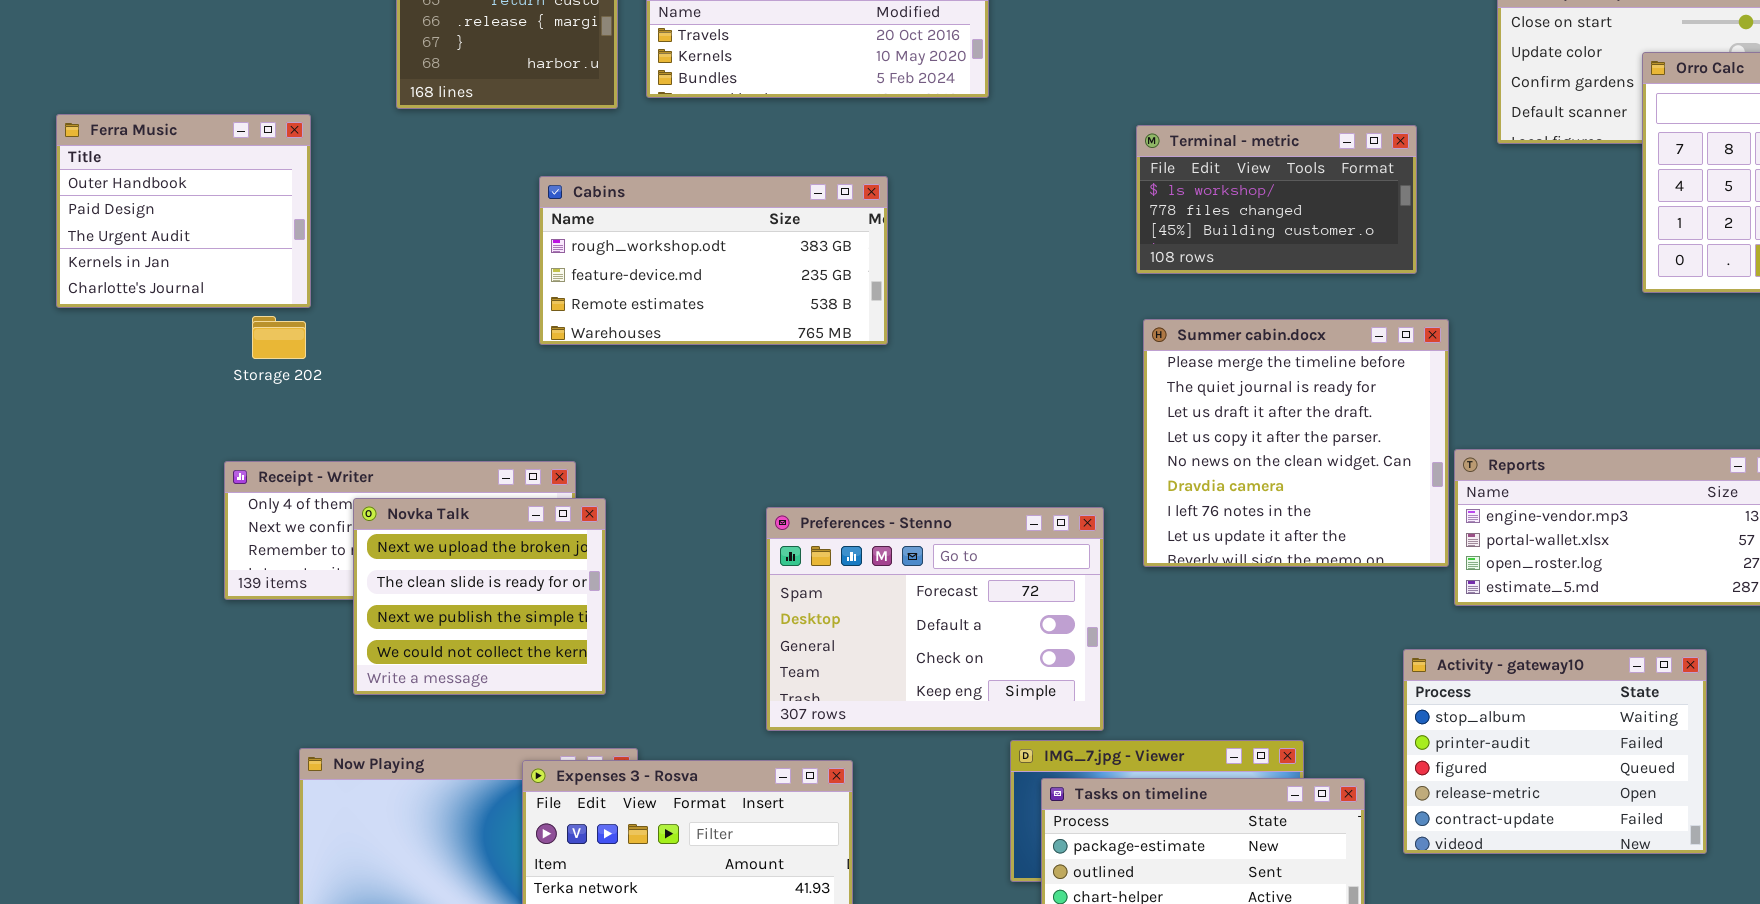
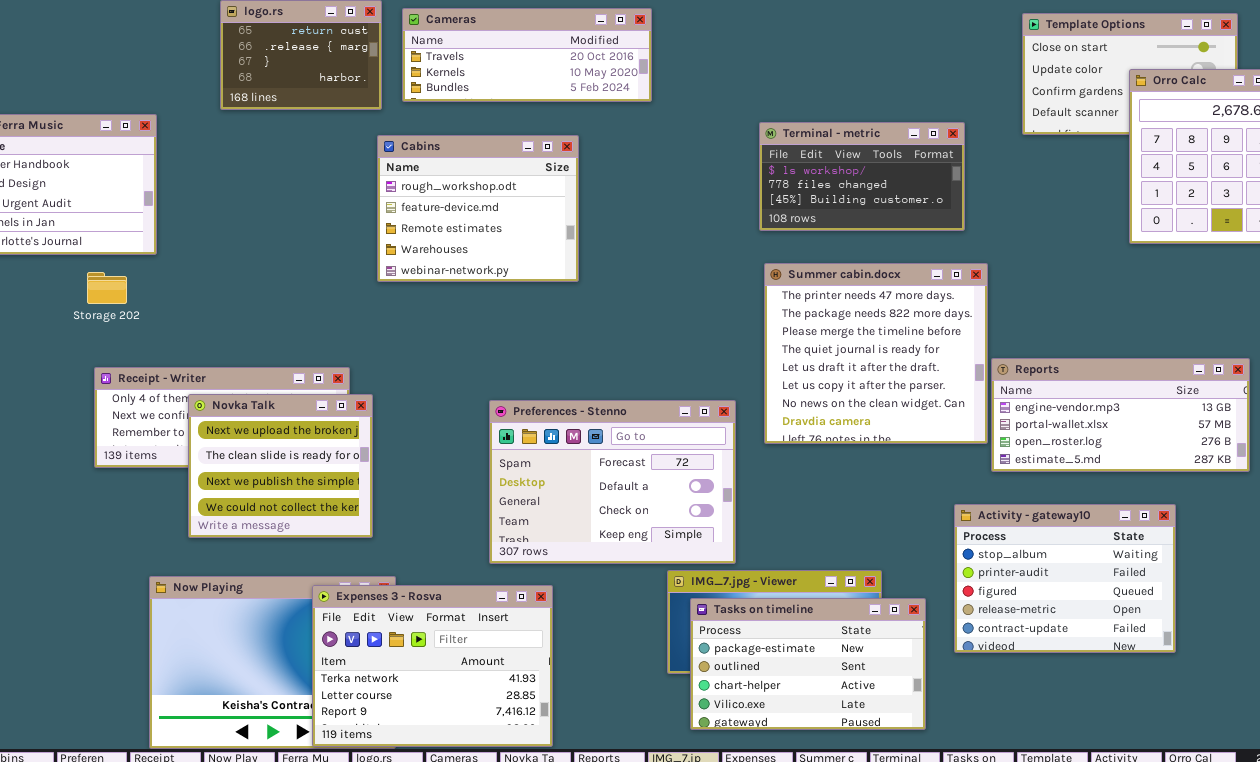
Cabins: [539,176,888,345] -> [377,135,579,282], resized
Storage 202: [252,316,306,359] -> [87,272,127,304], moved
Summer cabin.docx: [1143,319,1449,567] -> [764,263,988,444], scrolled up 2 rows

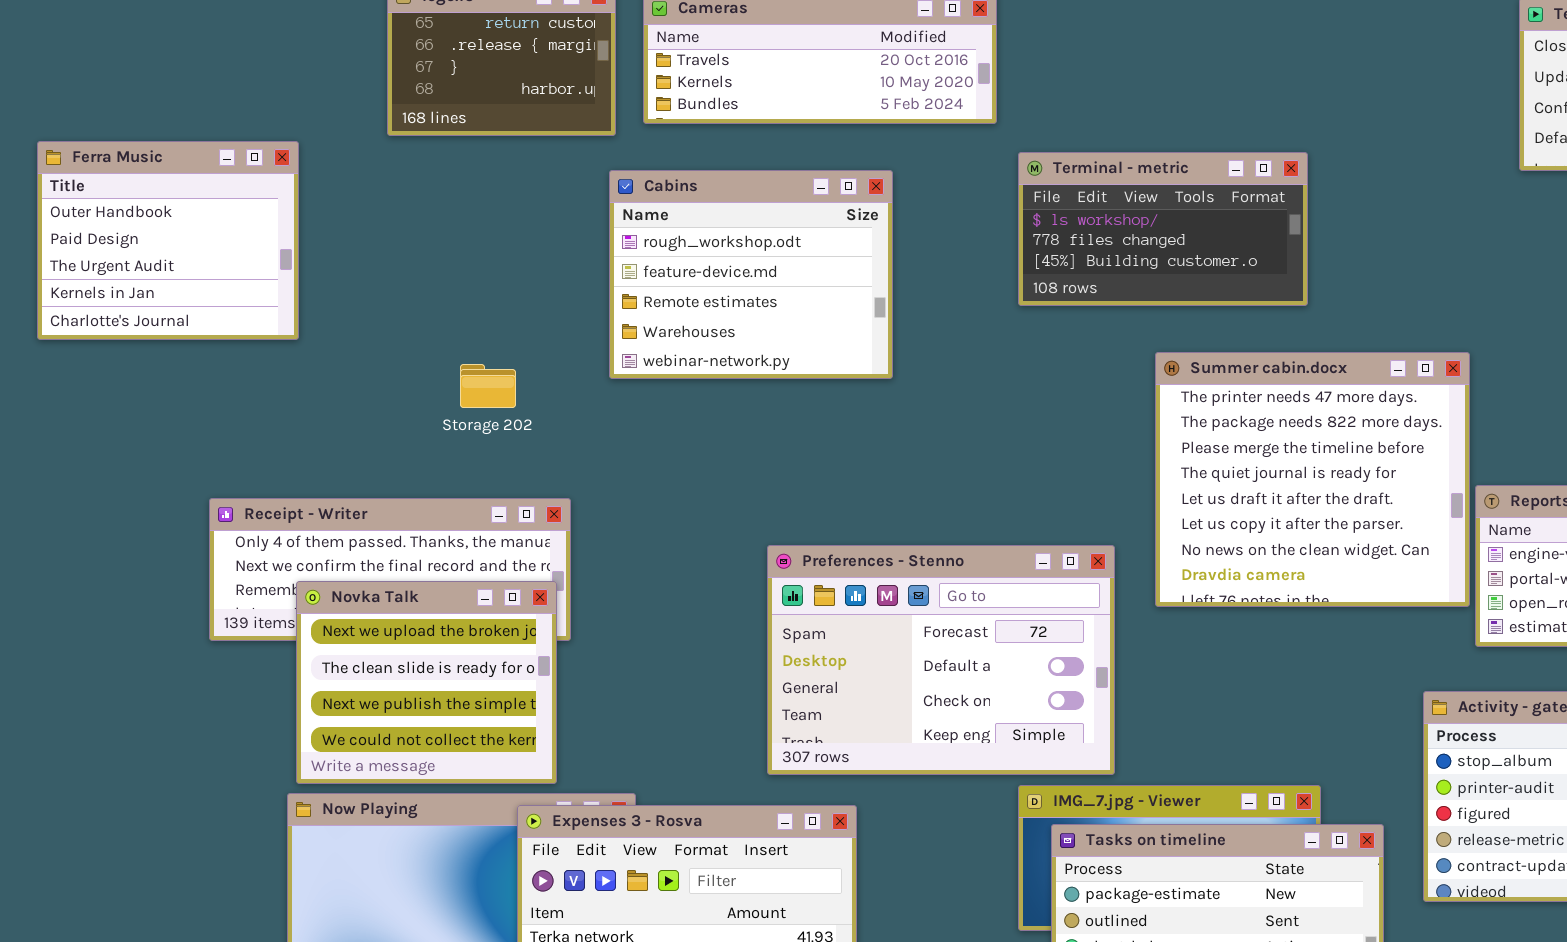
Terminal - metric: [759,122,965,231] -> [1018,152,1308,306], moved
Storage 202: [87,272,127,304] -> [460,364,516,408], moved
Novka Talk: [188,394,373,538] -> [296,581,557,784], moved

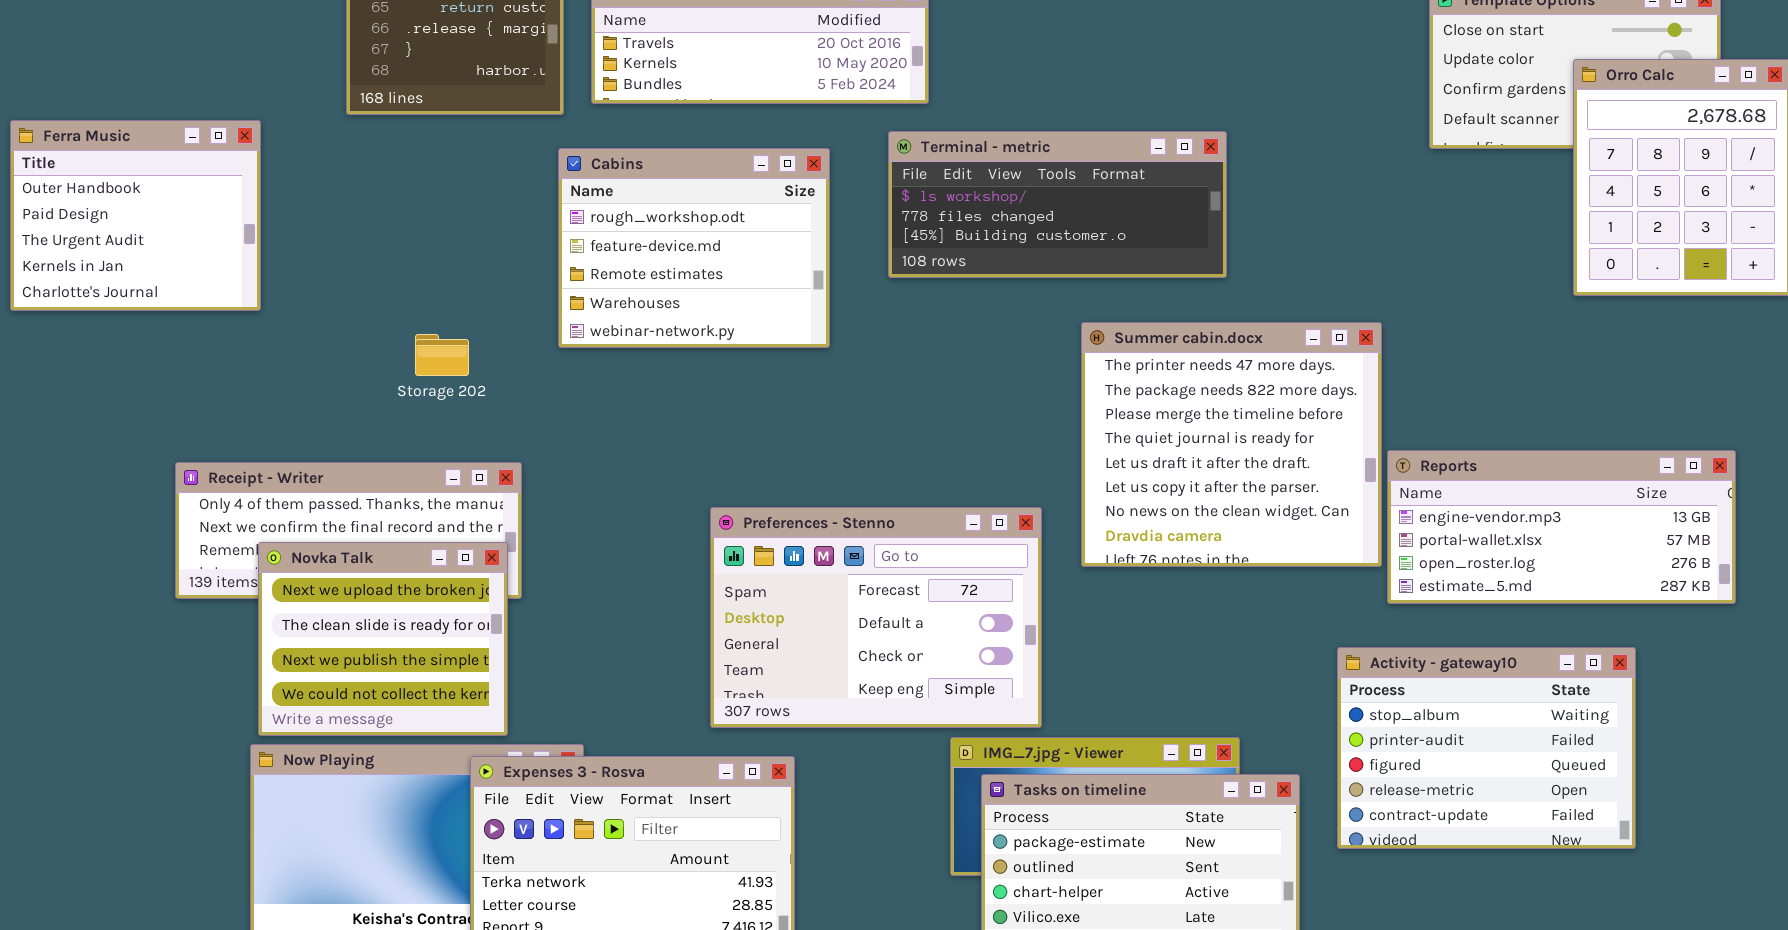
Terminal - metric: [1018,152,1308,306] -> [888,131,1227,278], resized

